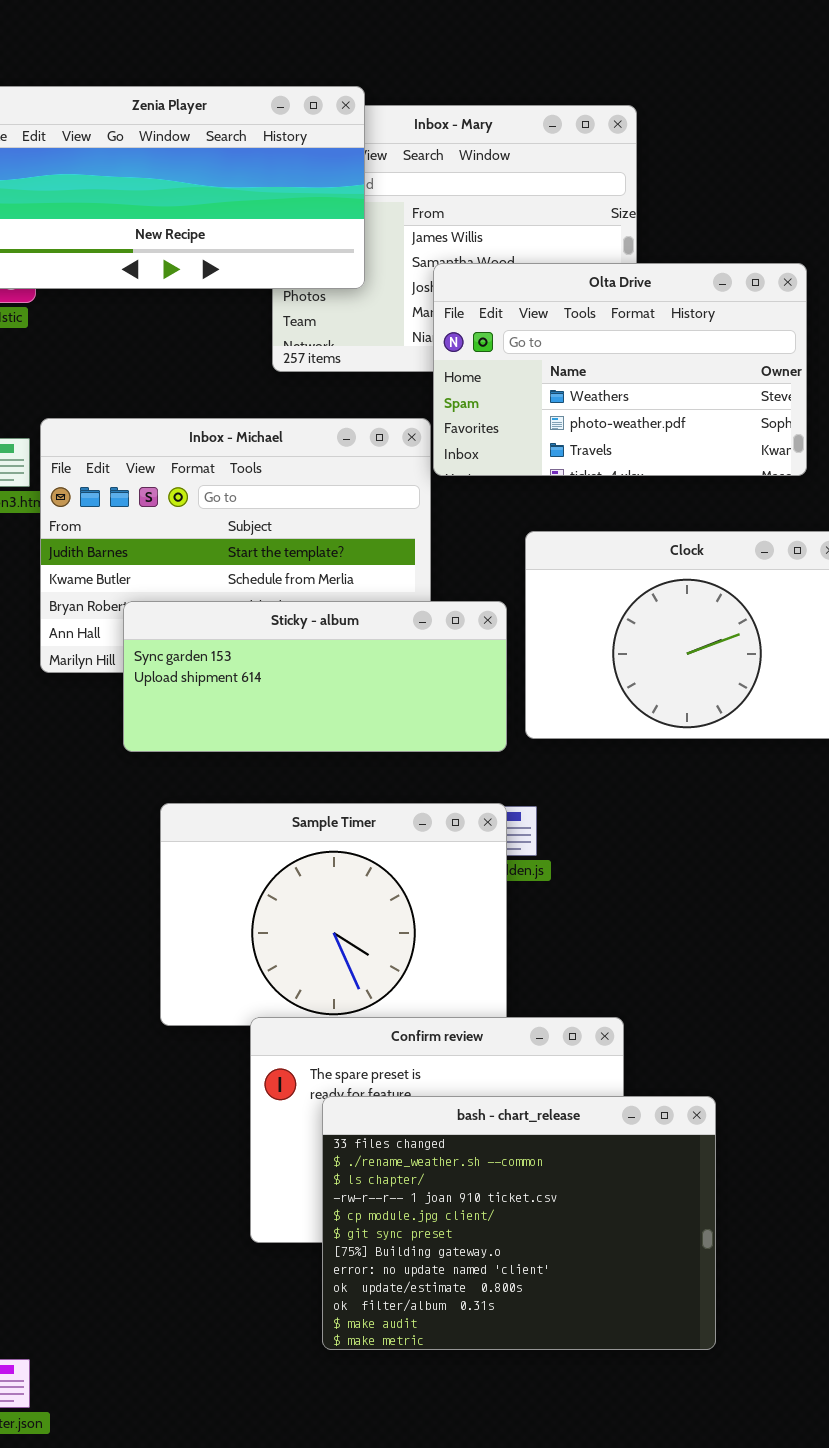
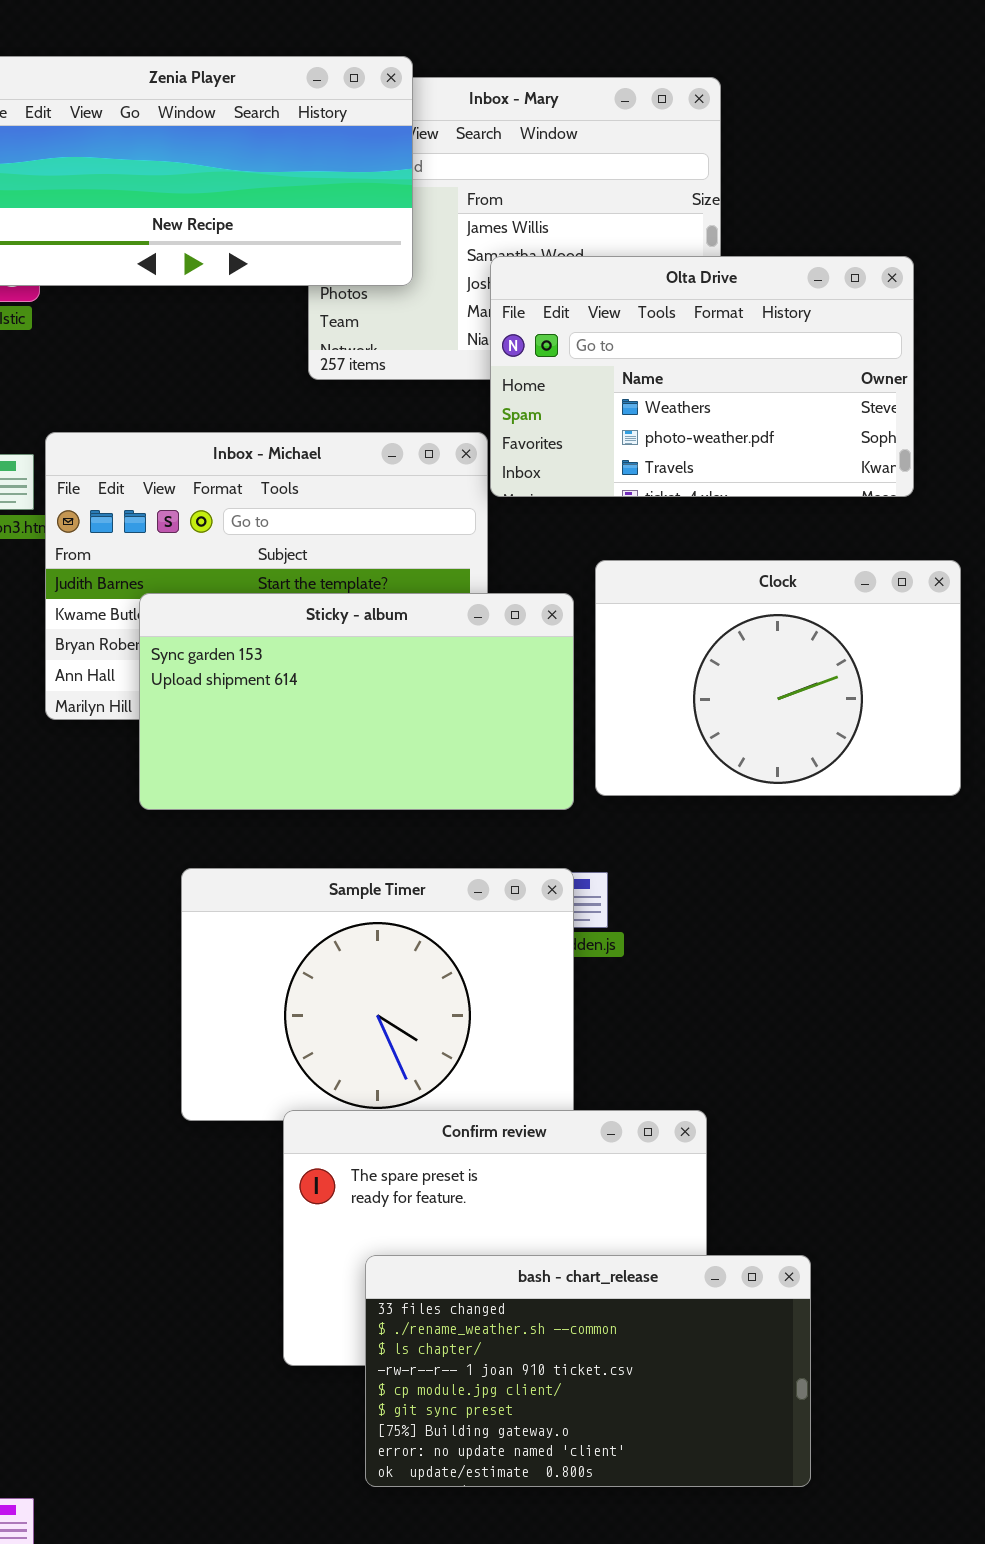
Sticky - album: [123,601,507,752] -> [139,593,574,810], resized
bash - chart_release: [322,1096,716,1350] -> [365,1255,811,1487], resized

